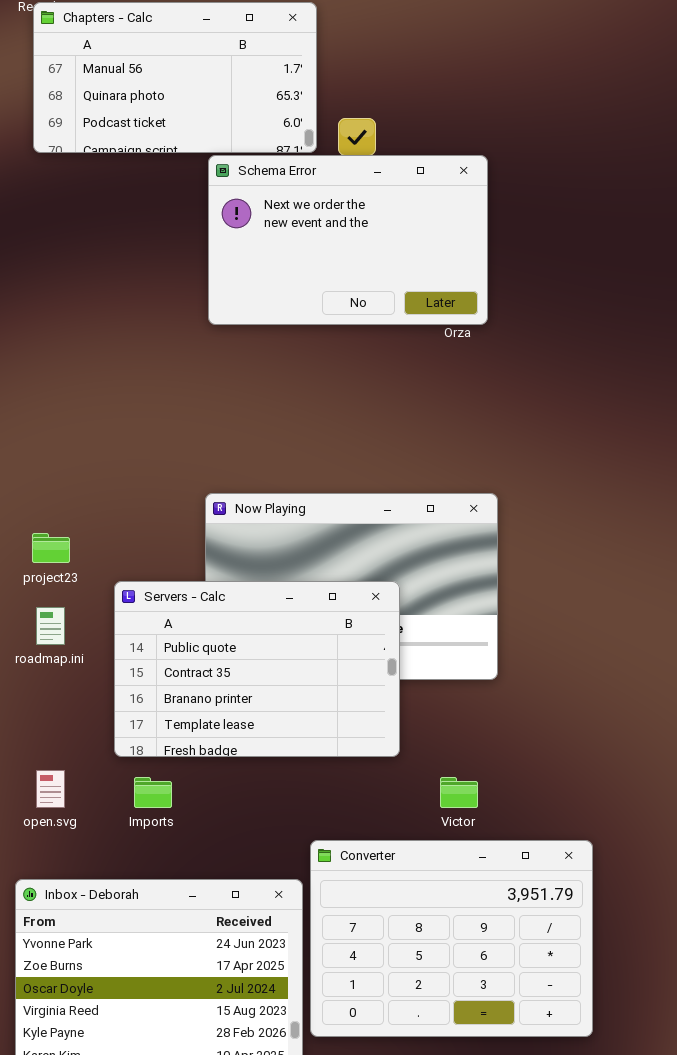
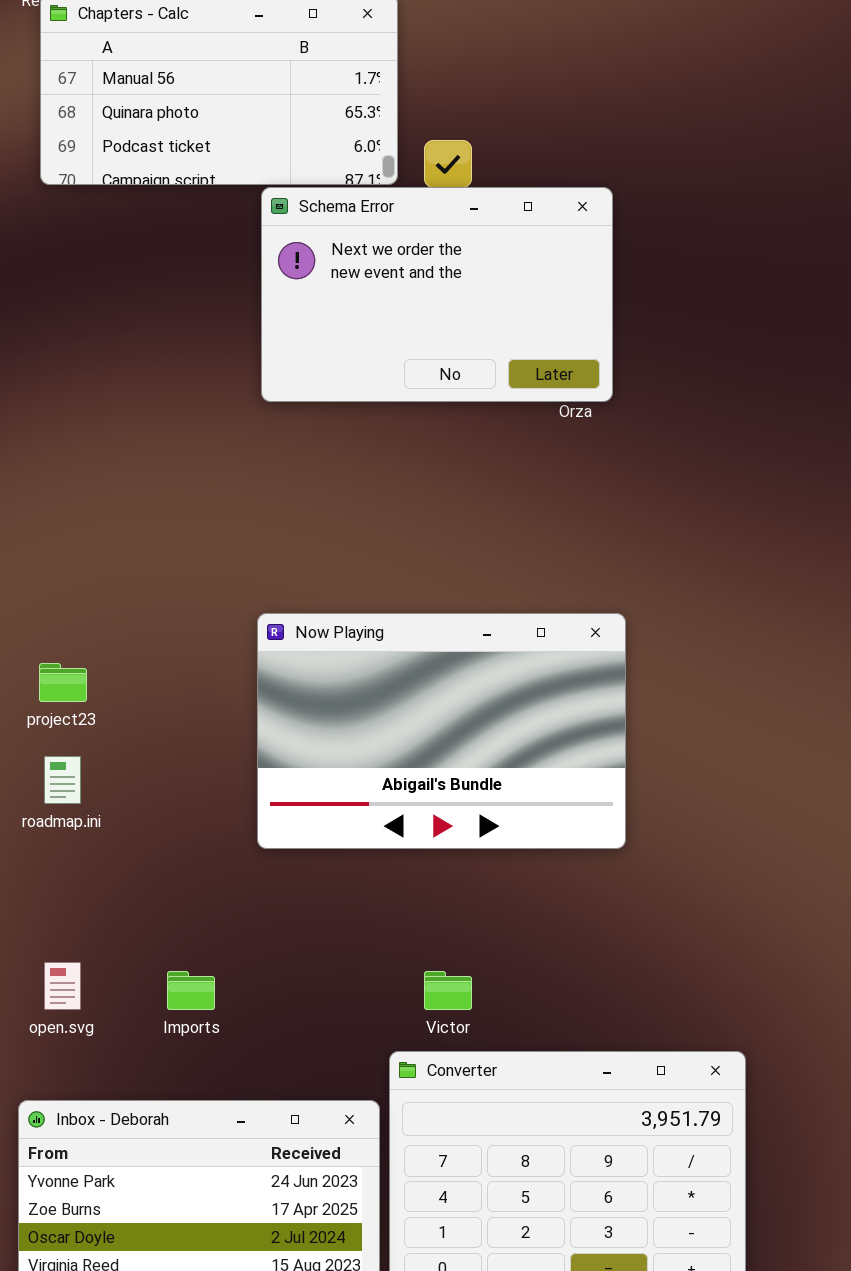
Servers - Calc: [114,581,400,757] -> none, closed
Victor: [440,777,478,808] -> [424,971,472,1010], moved

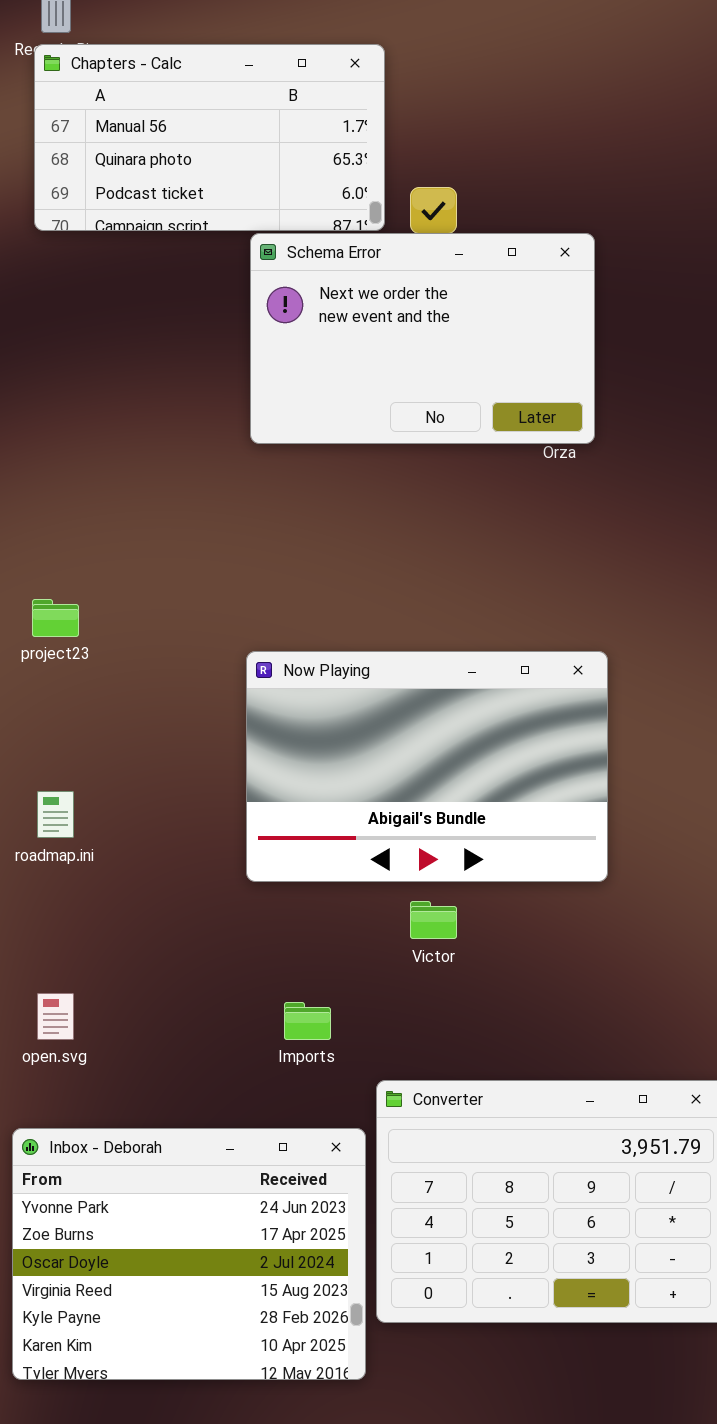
project23: [39,663,87,702] -> [32,599,79,637], moved
Imports: [167,971,215,1010] -> [284,1002,331,1040], moved
Victor: [424,971,472,1010] -> [410,901,457,939], moved

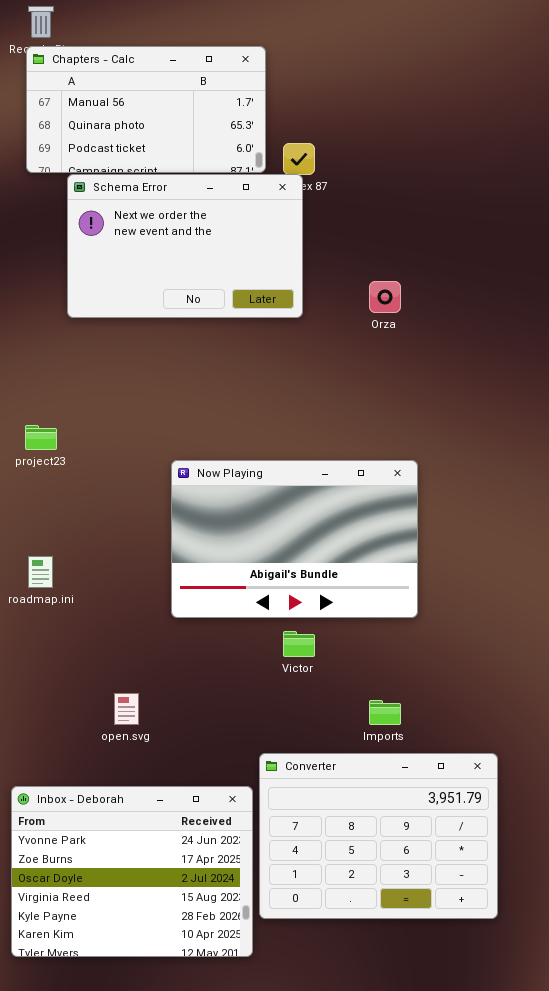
Schema Error: [250,233,595,444] -> [67,174,303,318], moved
open.svg: [37,993,74,1040] -> [114,693,139,725], moved
Imports: [284,1002,331,1040] -> [369,700,401,725], moved

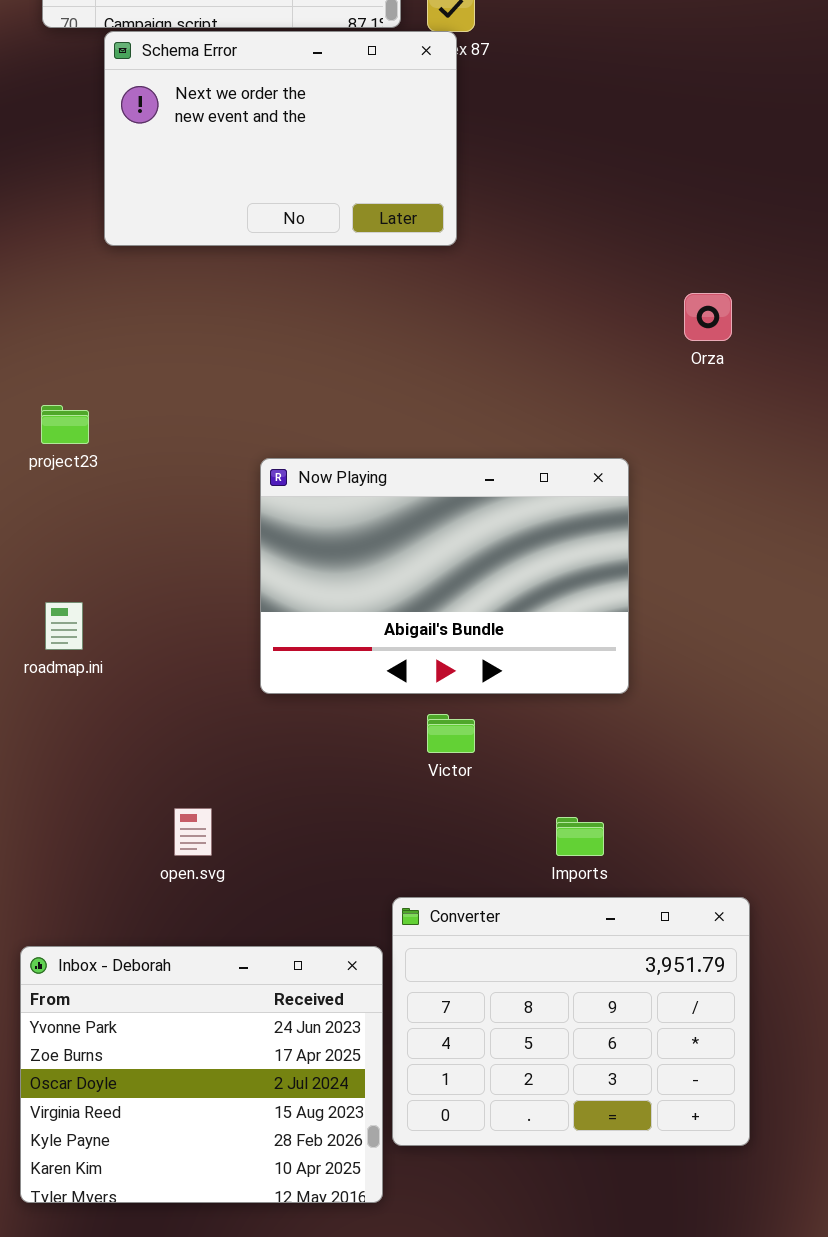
Orza: [369,281,401,313] -> [684,293,732,341], moved

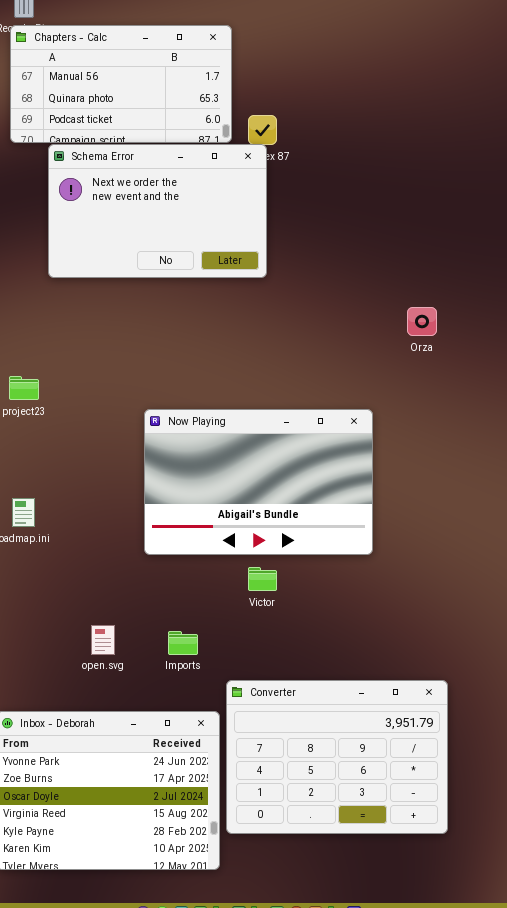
Imports: [556,817,604,856] -> [168,631,198,655], moved

